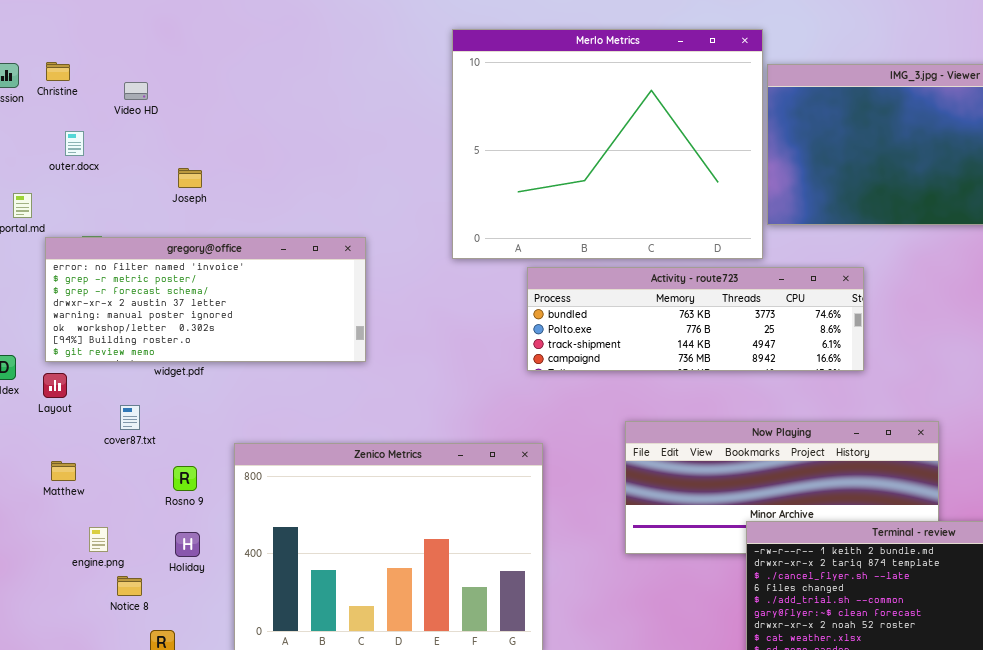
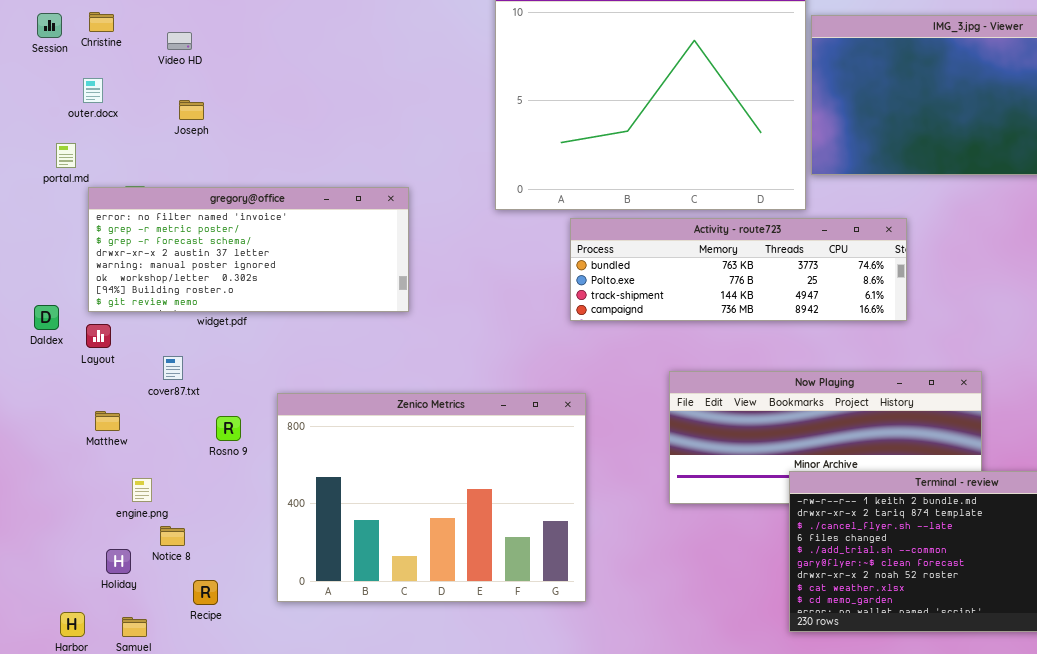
outer.docx: [65,131,84,156] -> [83,78,103,103], moved
Joseph: [178,168,202,188] -> [179,100,204,120], moved
Holiday: [175,532,200,557] -> [106,549,131,574], moved

